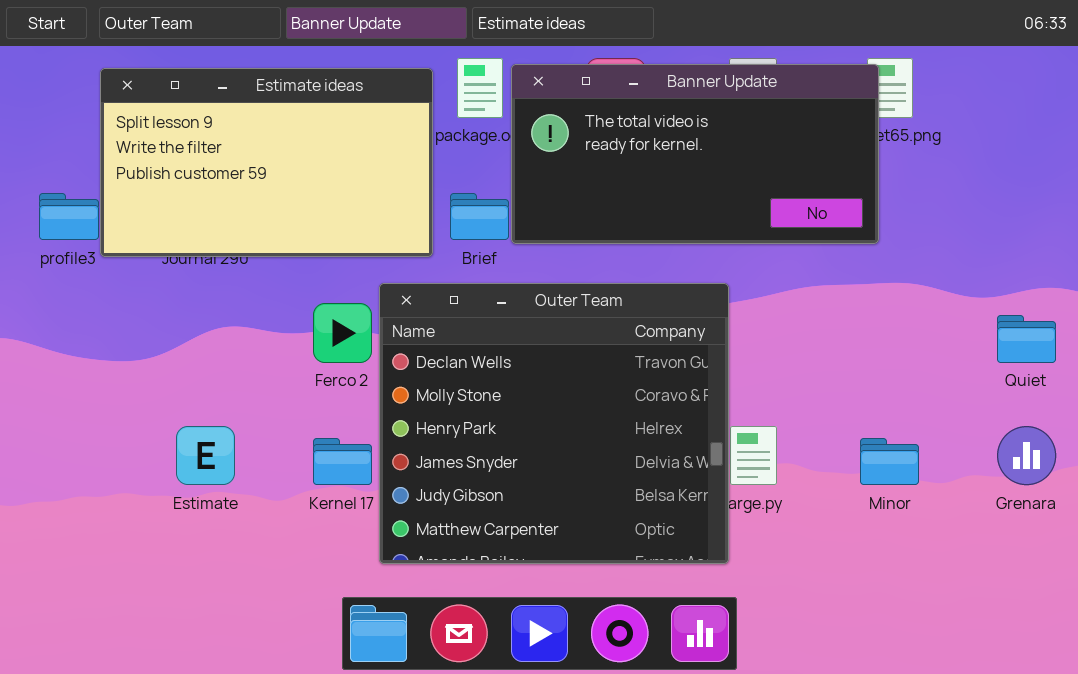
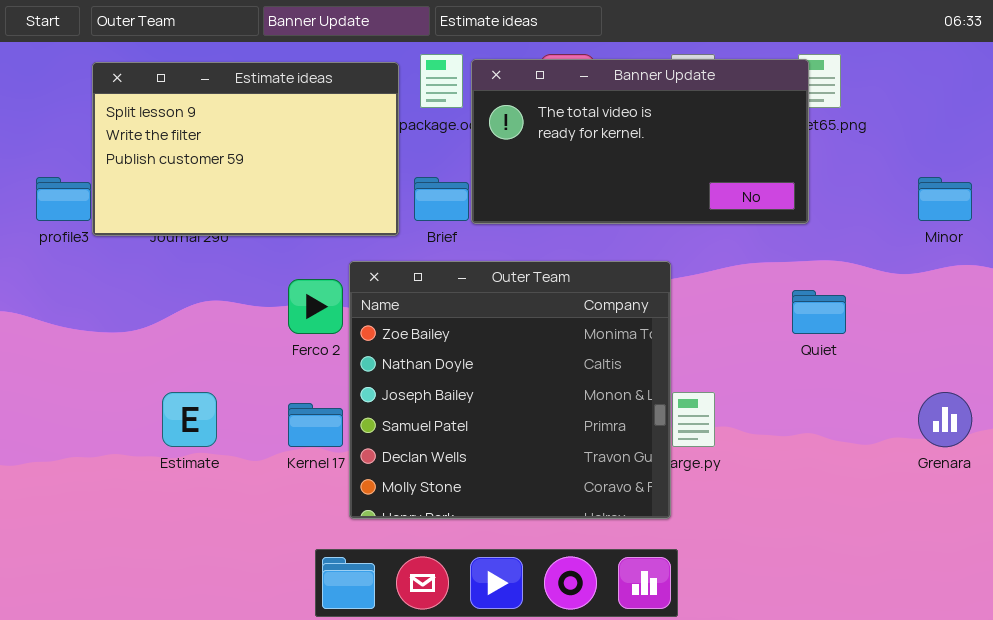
Outer Team: [379,283,729,564] -> [349,261,671,519], scrolled up 4 rows
Quiet: [997,315,1056,363] -> [792,290,846,334], moved
Minor: [860,438,919,485] -> [918,177,972,221], moved

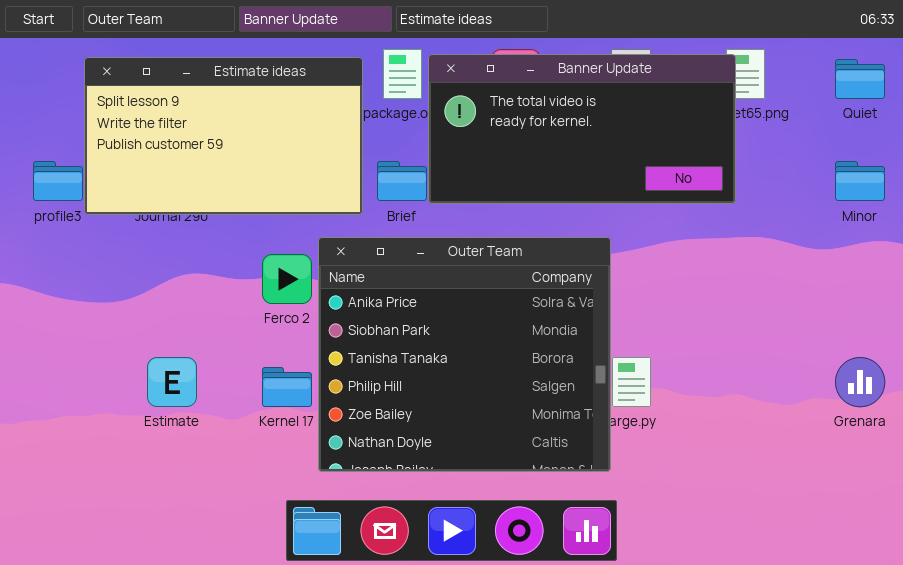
Outer Team: [349,261,671,519] -> [318,237,611,472], scrolled up 4 rows
Quiet: [792,290,846,334] -> [835,59,885,99], moved

